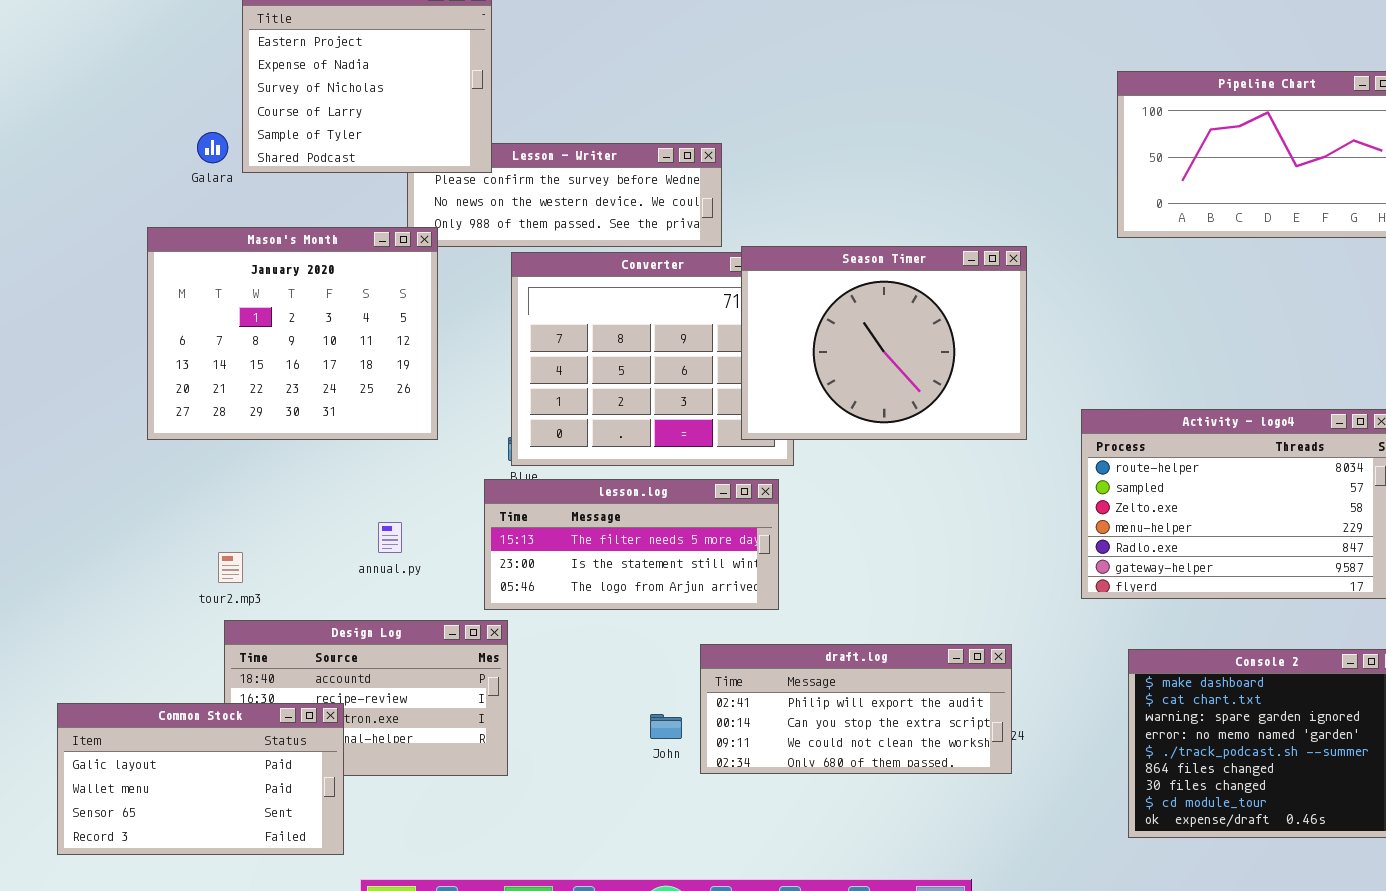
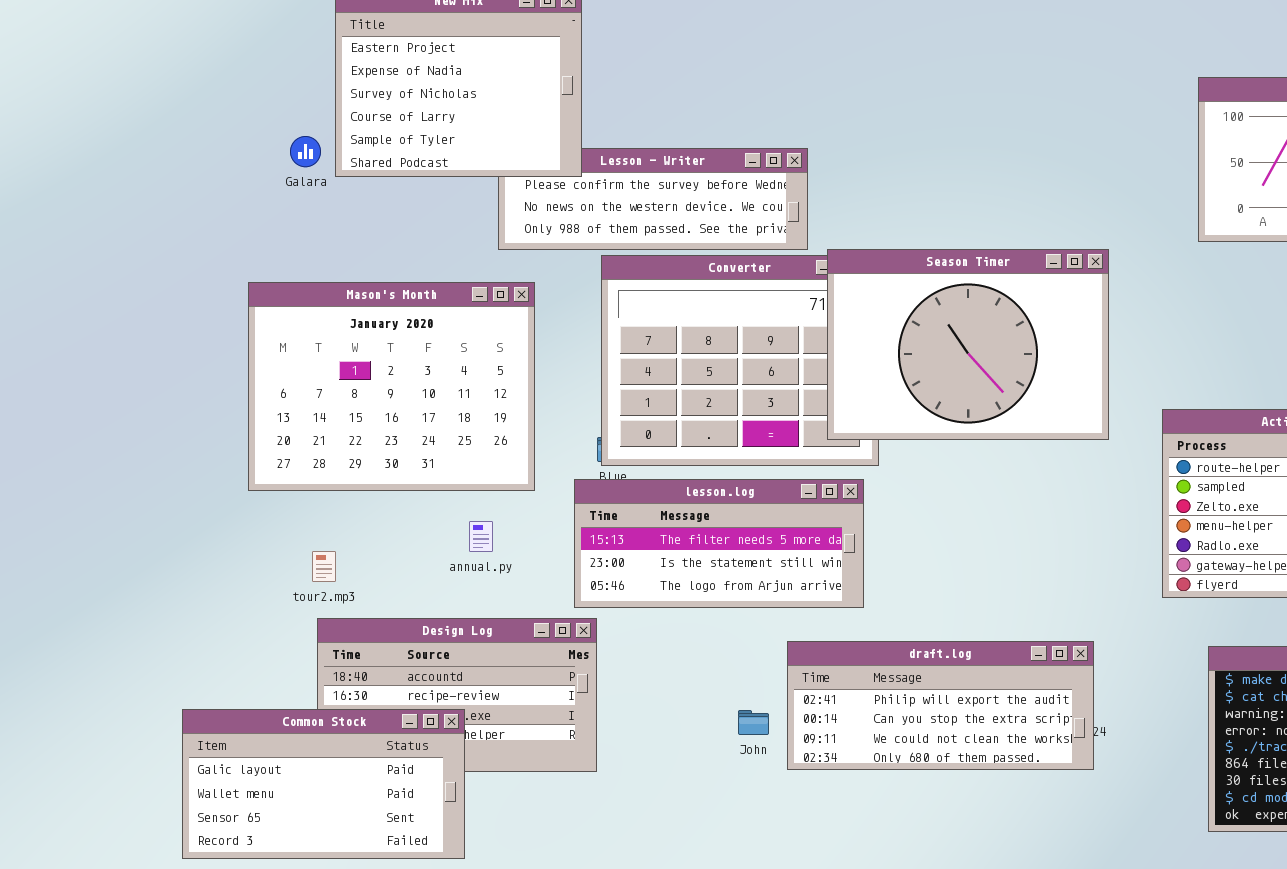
Mason's Month: [147,227,438,440] -> [248,282,535,491], moved
Common Stock: [57,703,344,855] -> [182,709,465,859], moved

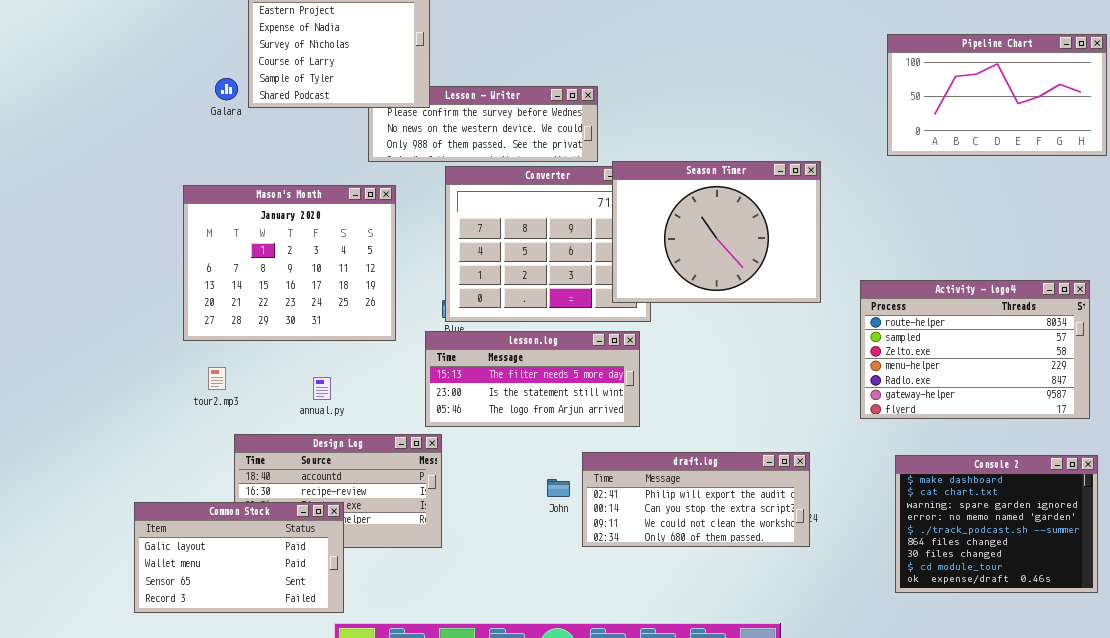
annual.py: [469,521,493,552] -> [313,377,331,400], moved
tour2.mp3: [312,551,336,582] -> [208,367,226,390], moved
John: [738,710,769,735] -> [547,479,570,497], moved

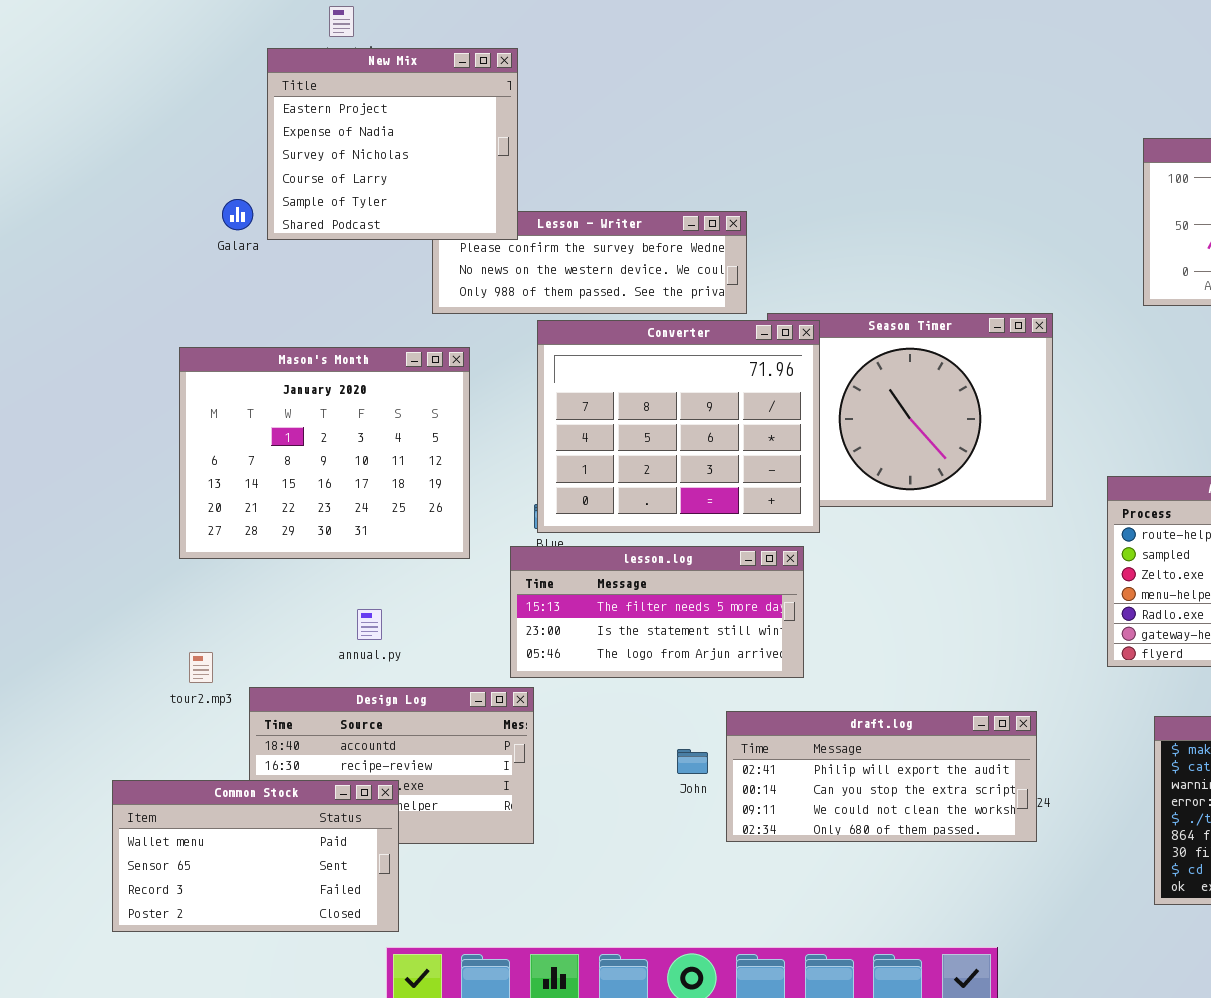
Converter: [445,166,651,322] -> [537,320,820,533], raised
tour2.mp3: [208,367,226,390] -> [189,652,213,683], moved
Common Stock: [134,502,344,613] -> [112,780,399,932], scrolled down 1 row

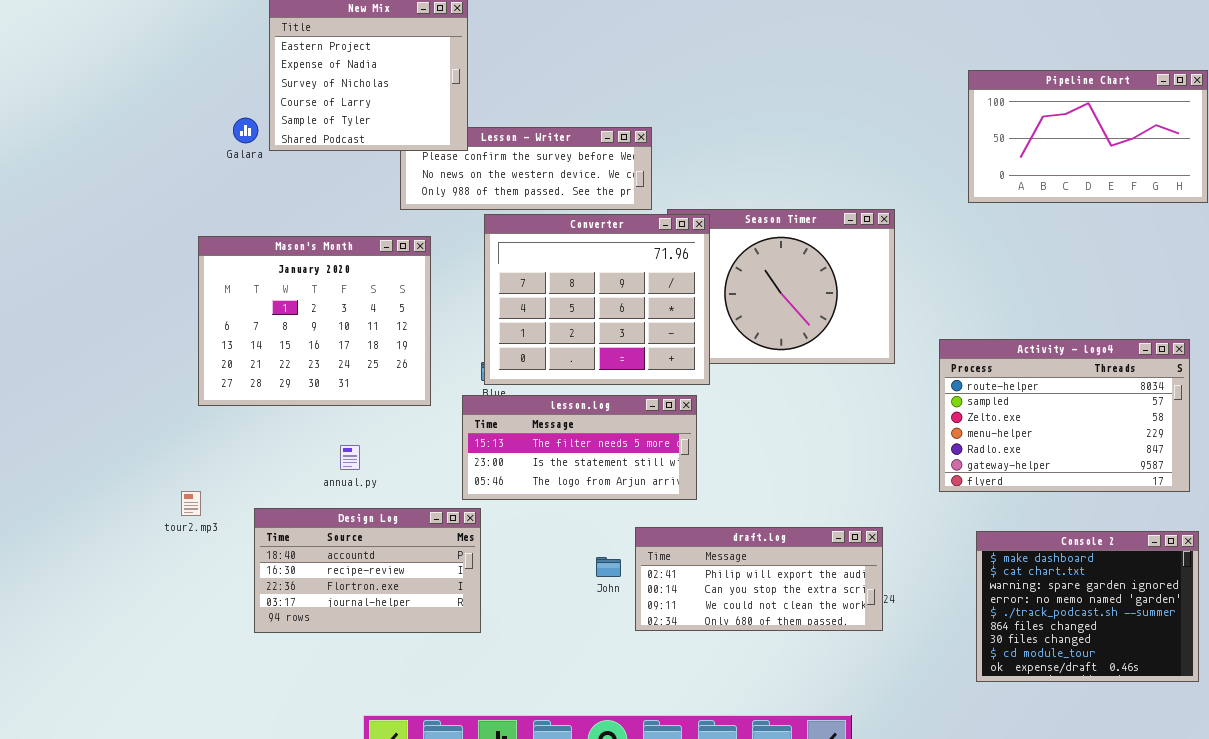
tour2.mp3: [189,652,213,683] -> [181,491,201,516], moved
Common Stock: [112,780,399,932] -> none, closed

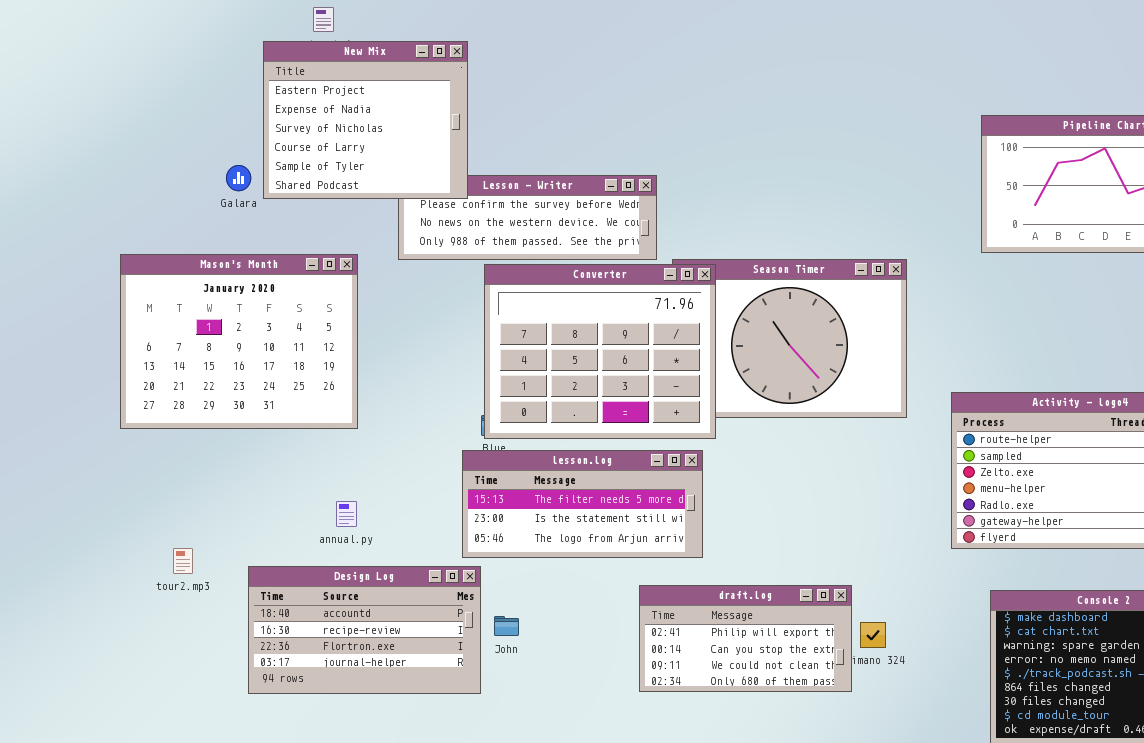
Mason's Month: [198,236,431,406] -> [120,254,358,429], moved
draft.log: [635,527,883,631] -> [639,585,852,692], resized
John: [596,557,621,577] -> [494,616,519,636], moved

